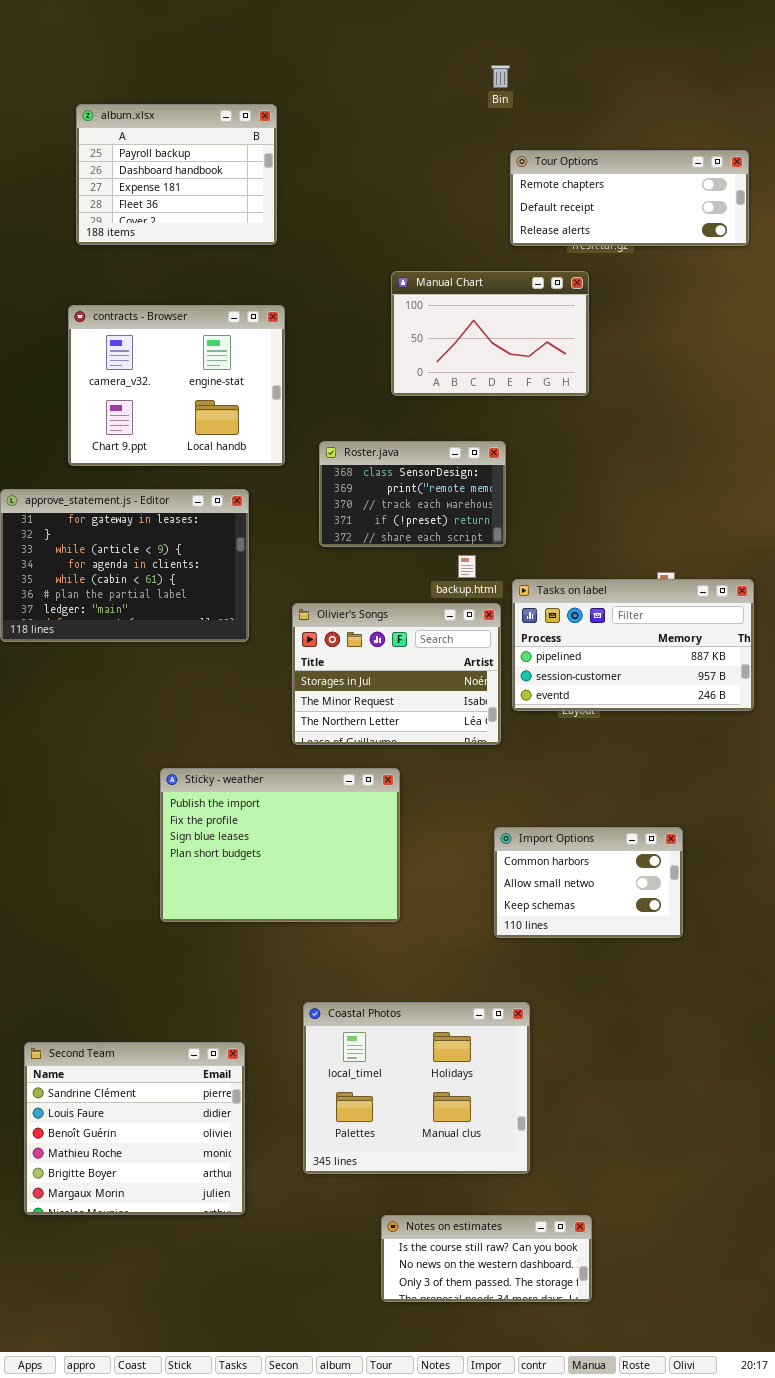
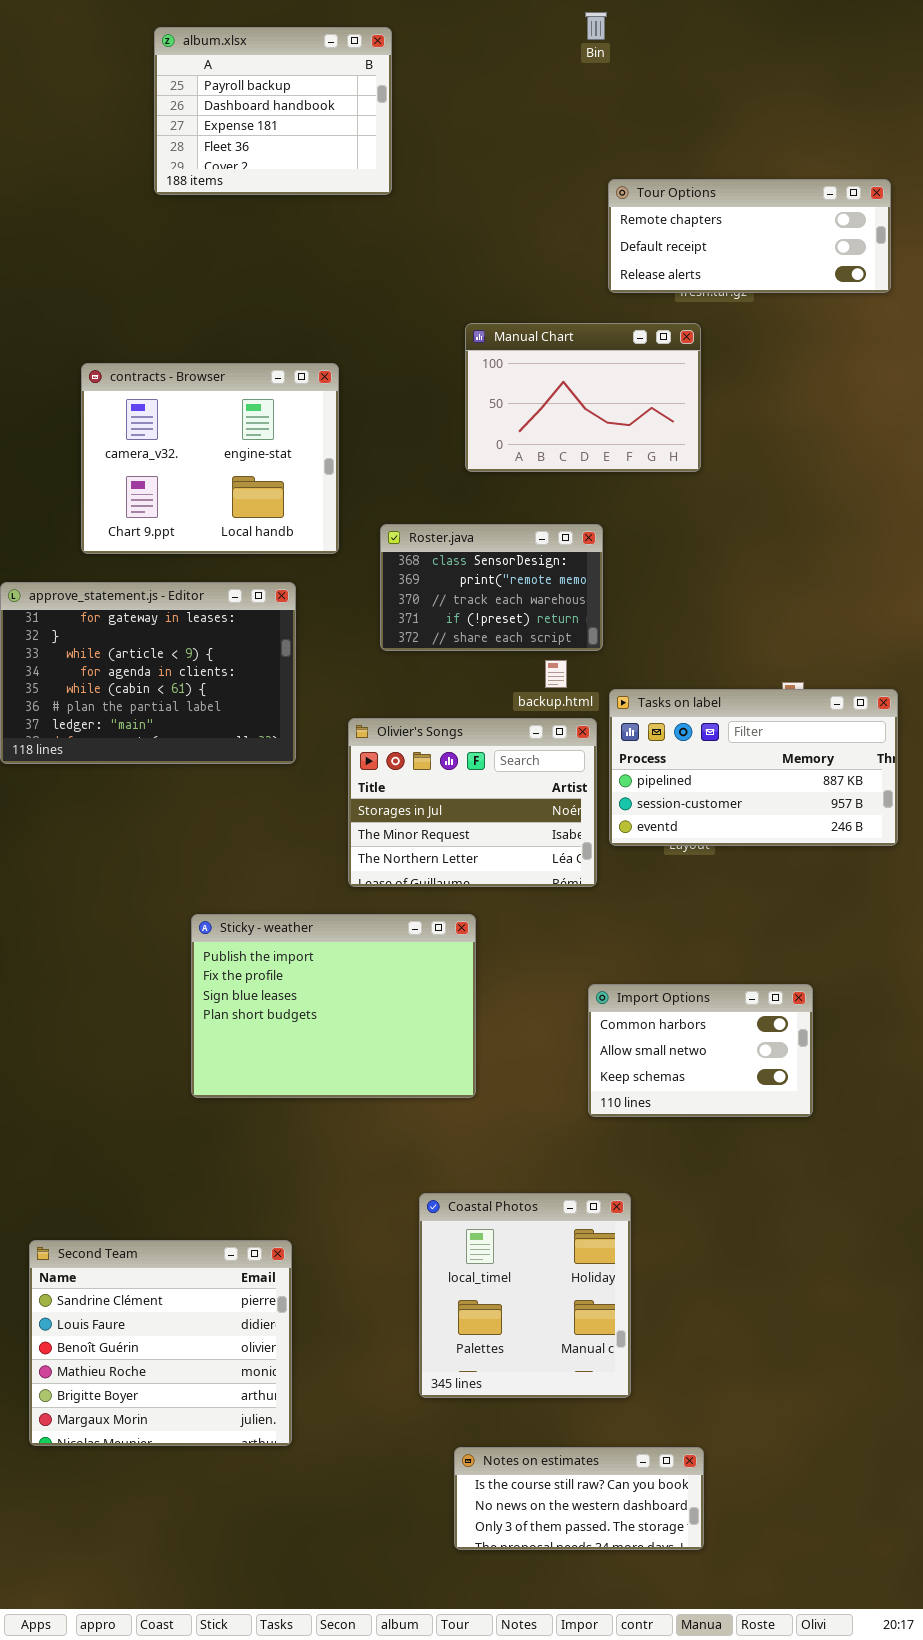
Bin: [491,65,510,88] -> [585,12,607,40], moved
album.xlsx: [76,104,277,245] -> [154,27,392,195], moved
Coastal Photos: [303,1002,530,1174] -> [419,1193,631,1398], resized

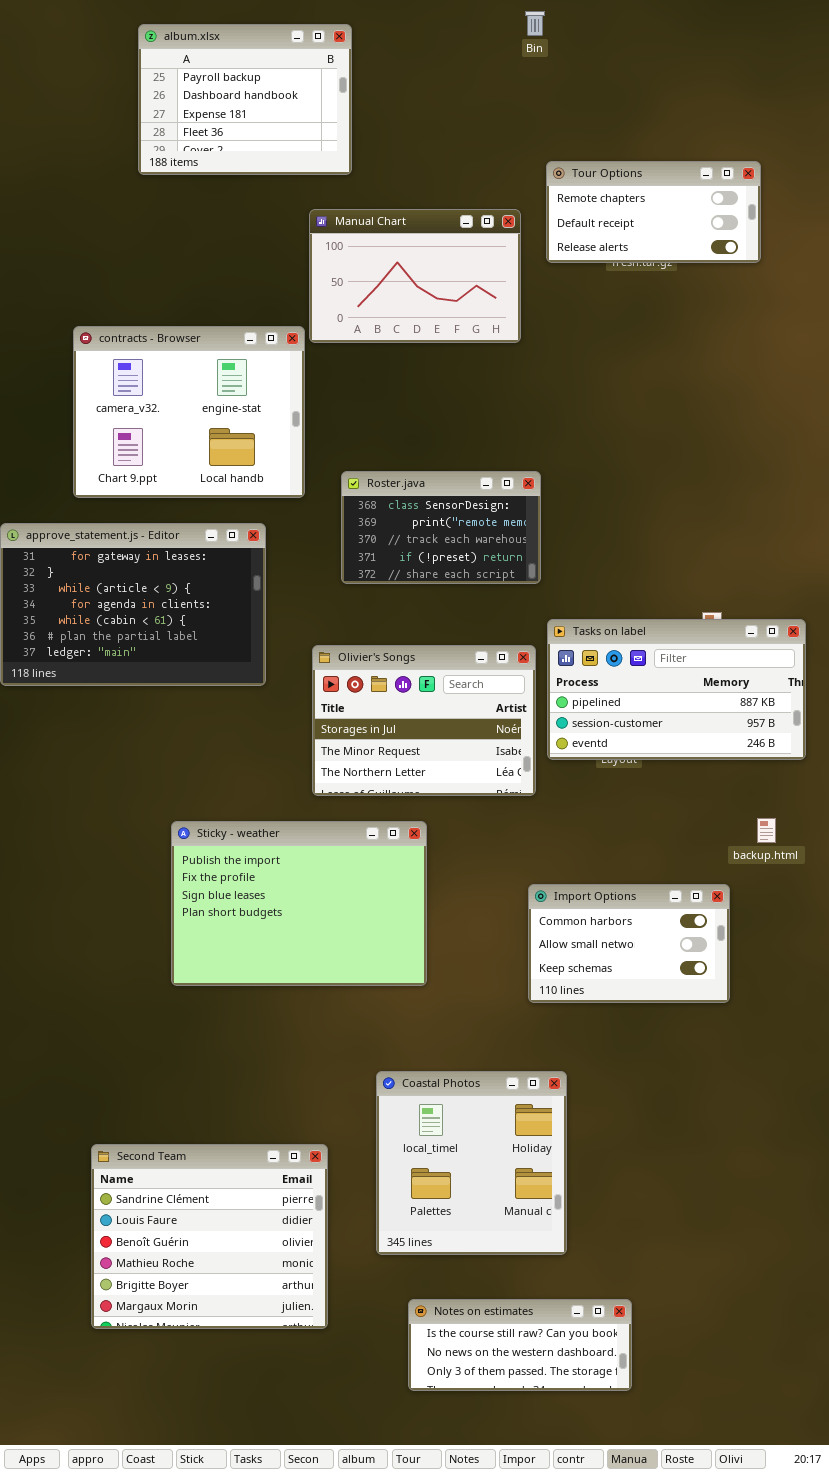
Tour Options: [608,179,891,293] -> [546,161,761,263], resized
Manual Chart: [465,323,701,472] -> [309,209,521,343], moved
backup.html: [545,660,567,688] -> [757,818,776,843], moved
Second Team: [29,1240,292,1446] -> [91,1144,328,1329], moved

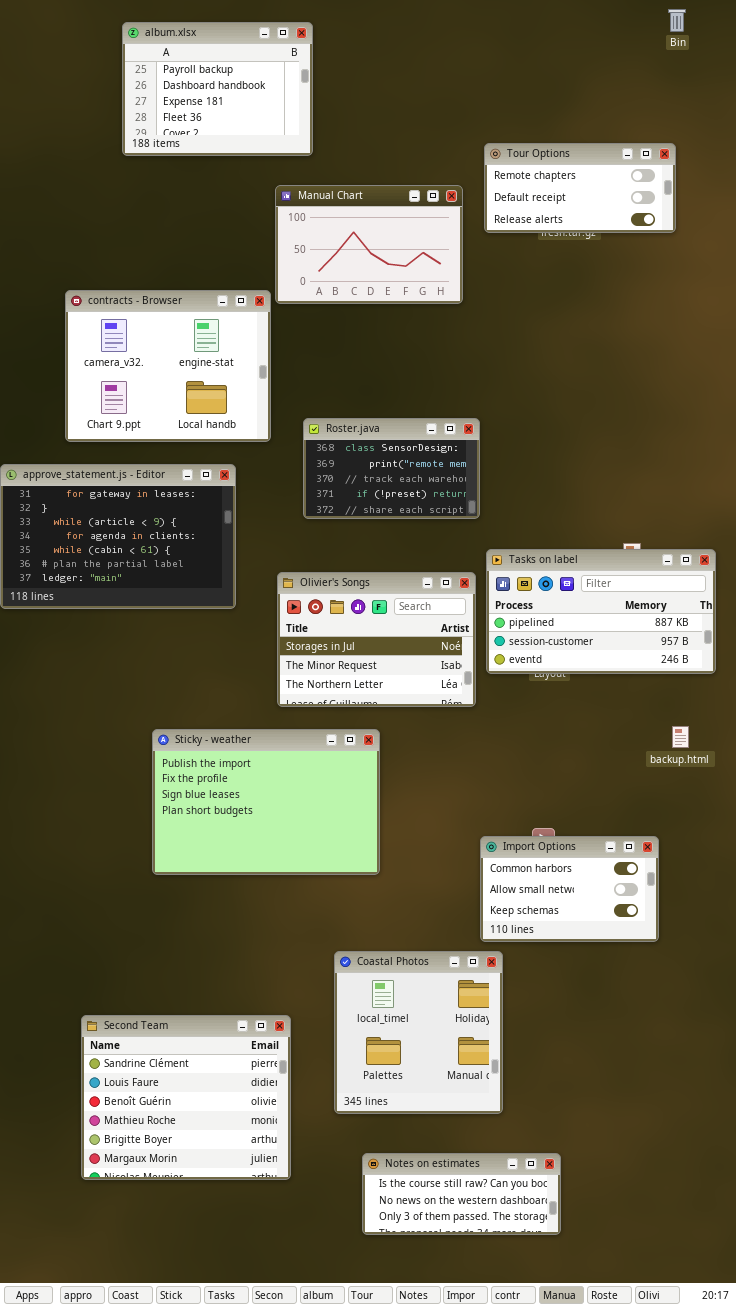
Bin: [525,11,545,36] -> [668,9,686,32], moved
Import Options: [528,884,730,1003] -> [480,836,659,942], moved

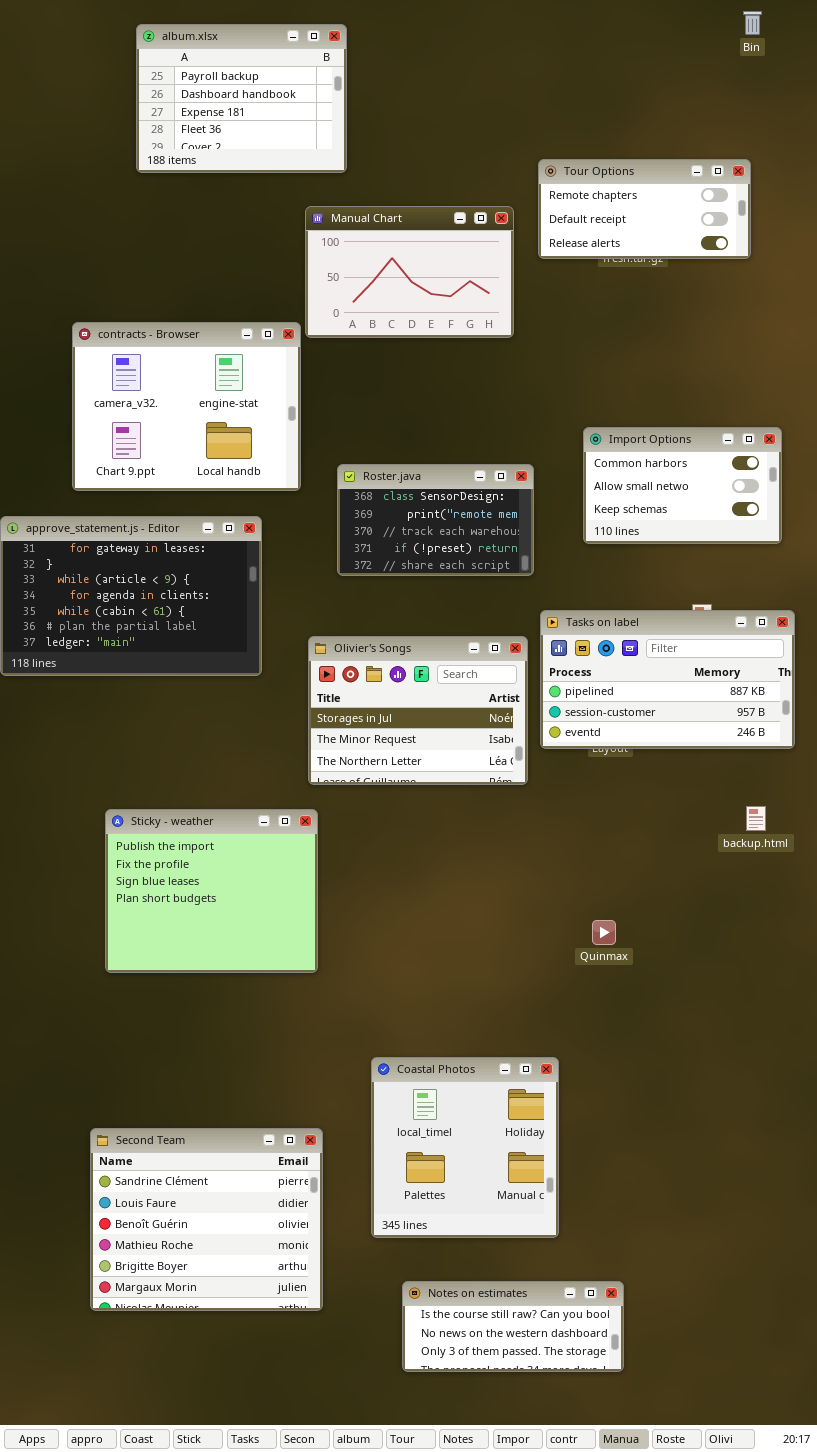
Sticky - weather: [152,729,380,875] -> [105,809,318,973], moved, resized
Import Options: [480,836,659,942] -> [583,427,782,544], moved

